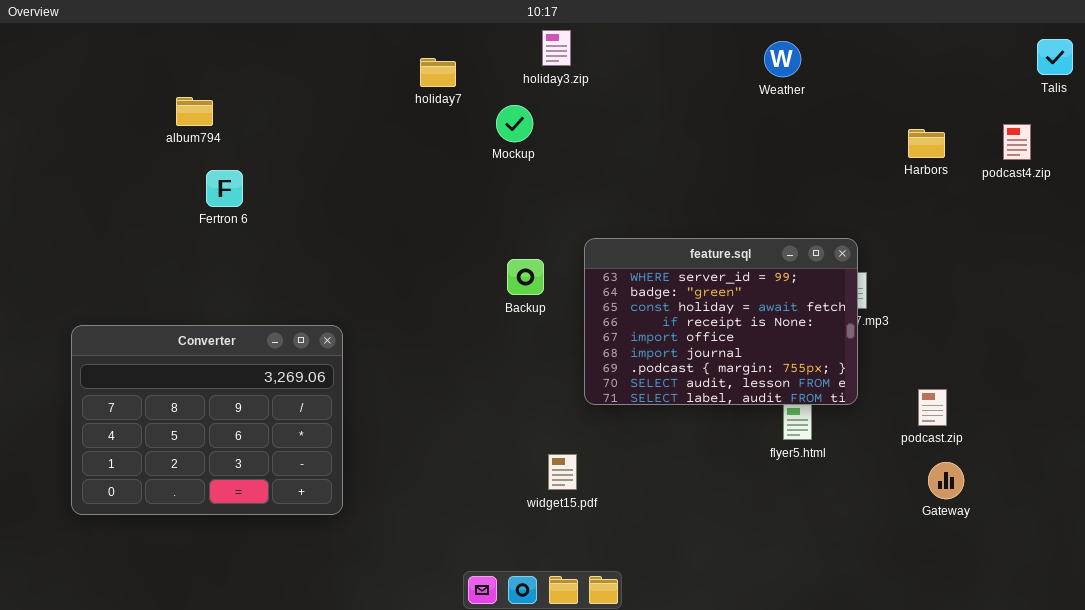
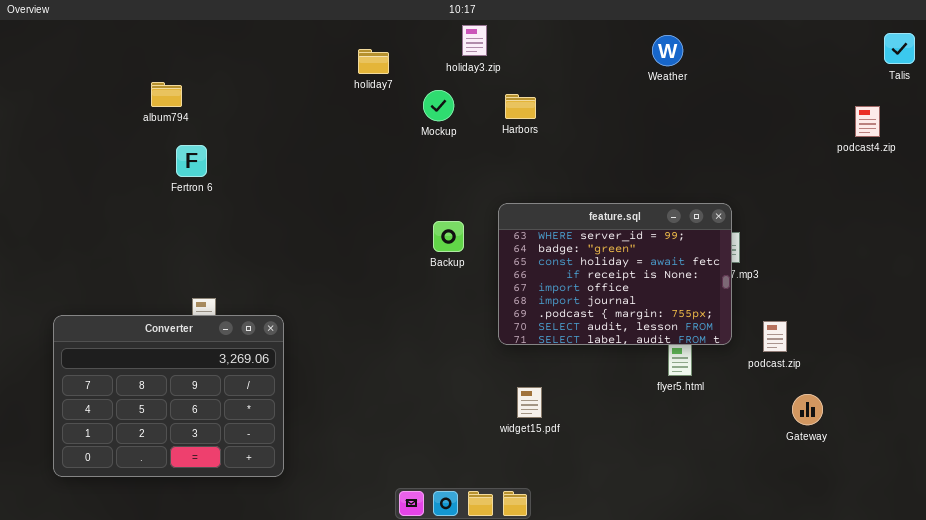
Harbors: [908,129,945,158] -> [505,94,536,119], moved
Converter: [71,325,343,515] -> [53,315,284,477], moved
podcast.zip: [918,389,947,426] -> [763,321,787,352], moved
widget15.pdf: [548,454,577,490] -> [517,387,542,418], moved

